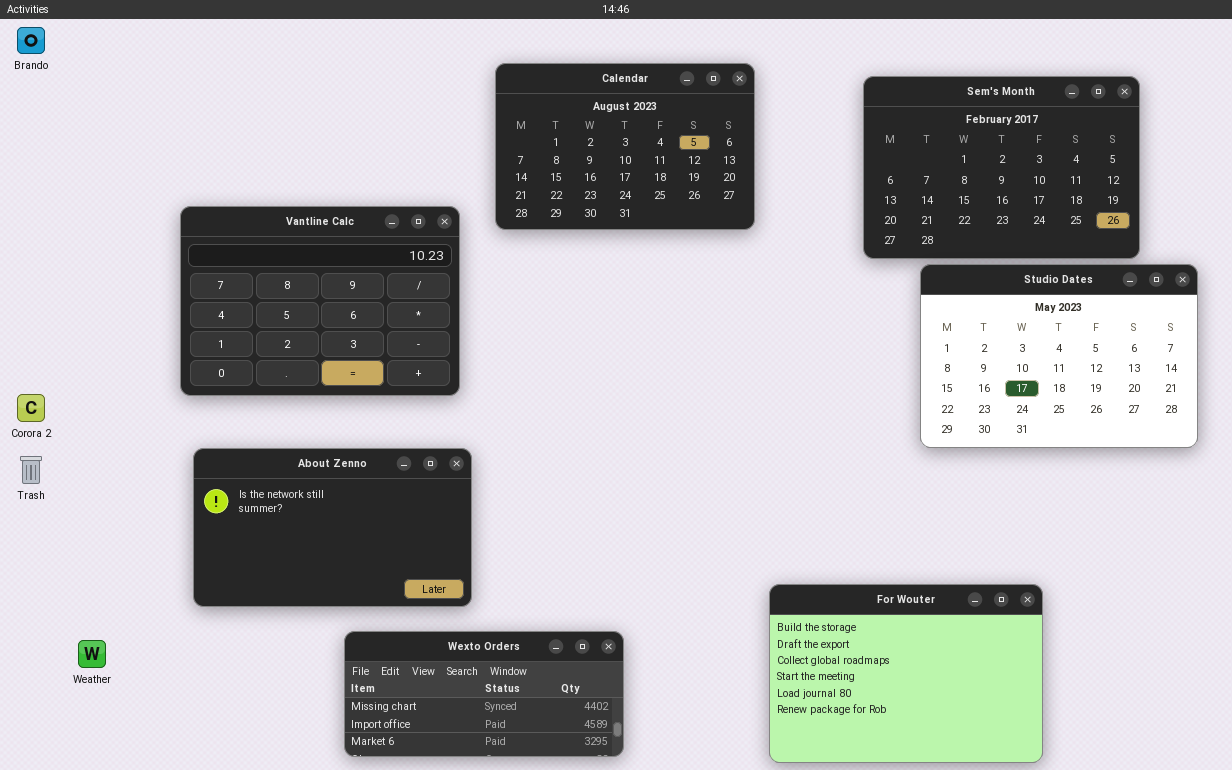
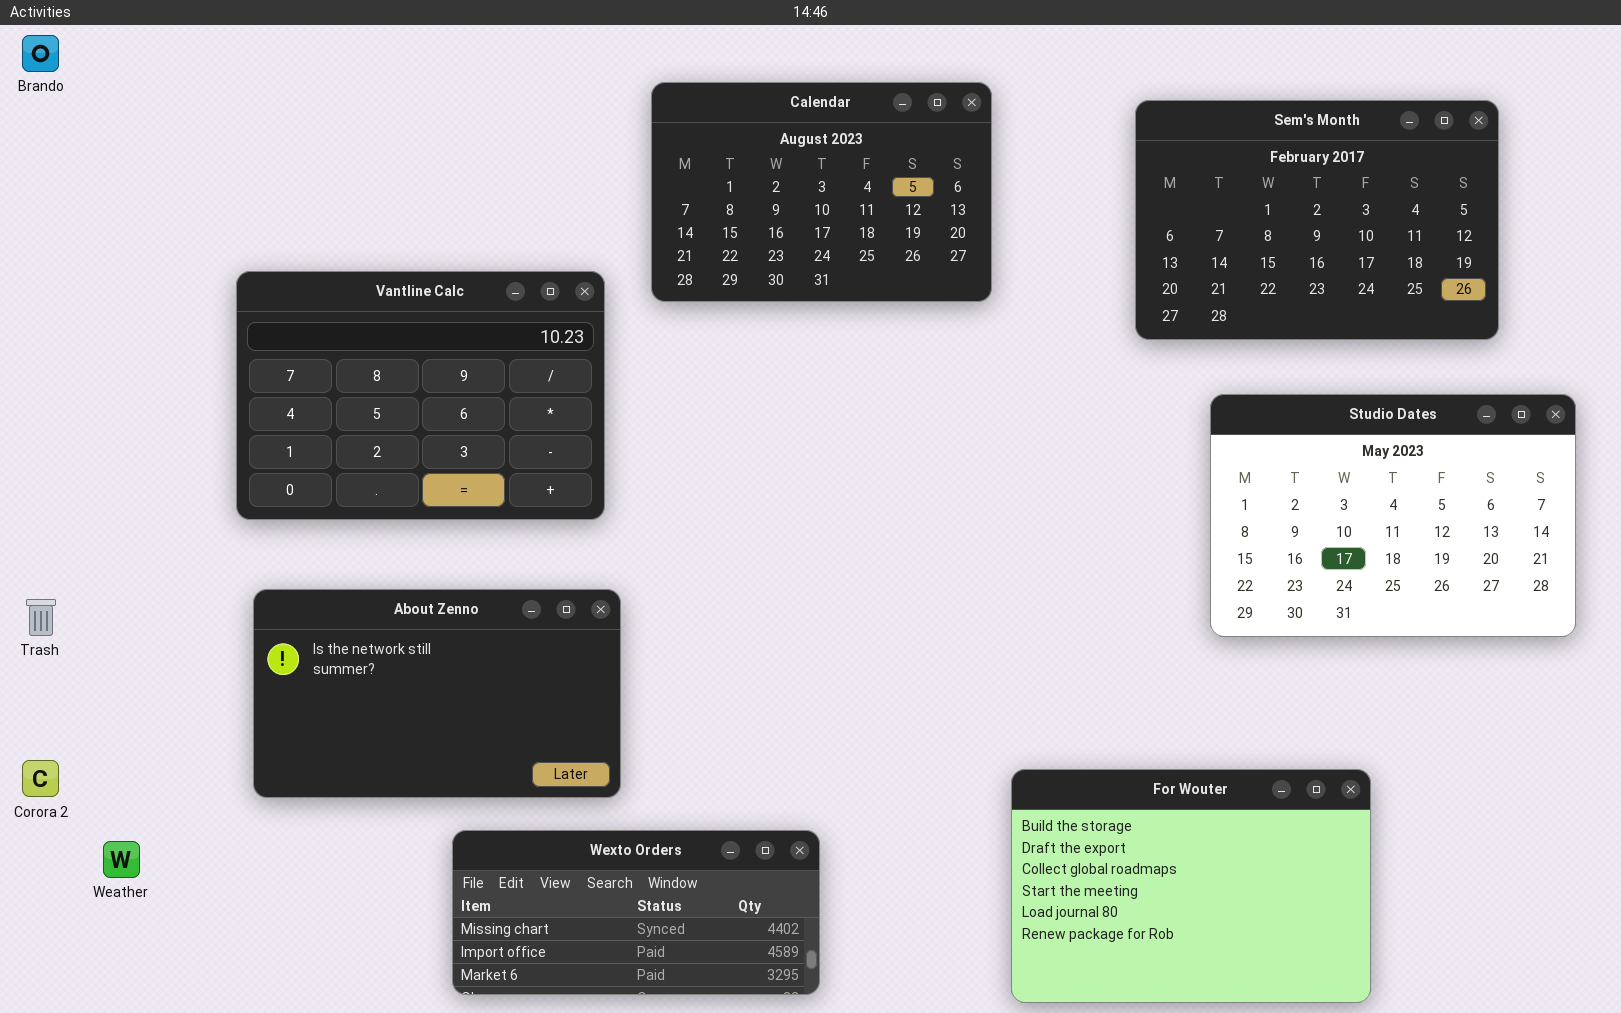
Studio Dates: [920,264,1198,448] -> [1210,394,1576,637], moved
Corora 2: [17,394,45,422] -> [22,760,59,797], moved

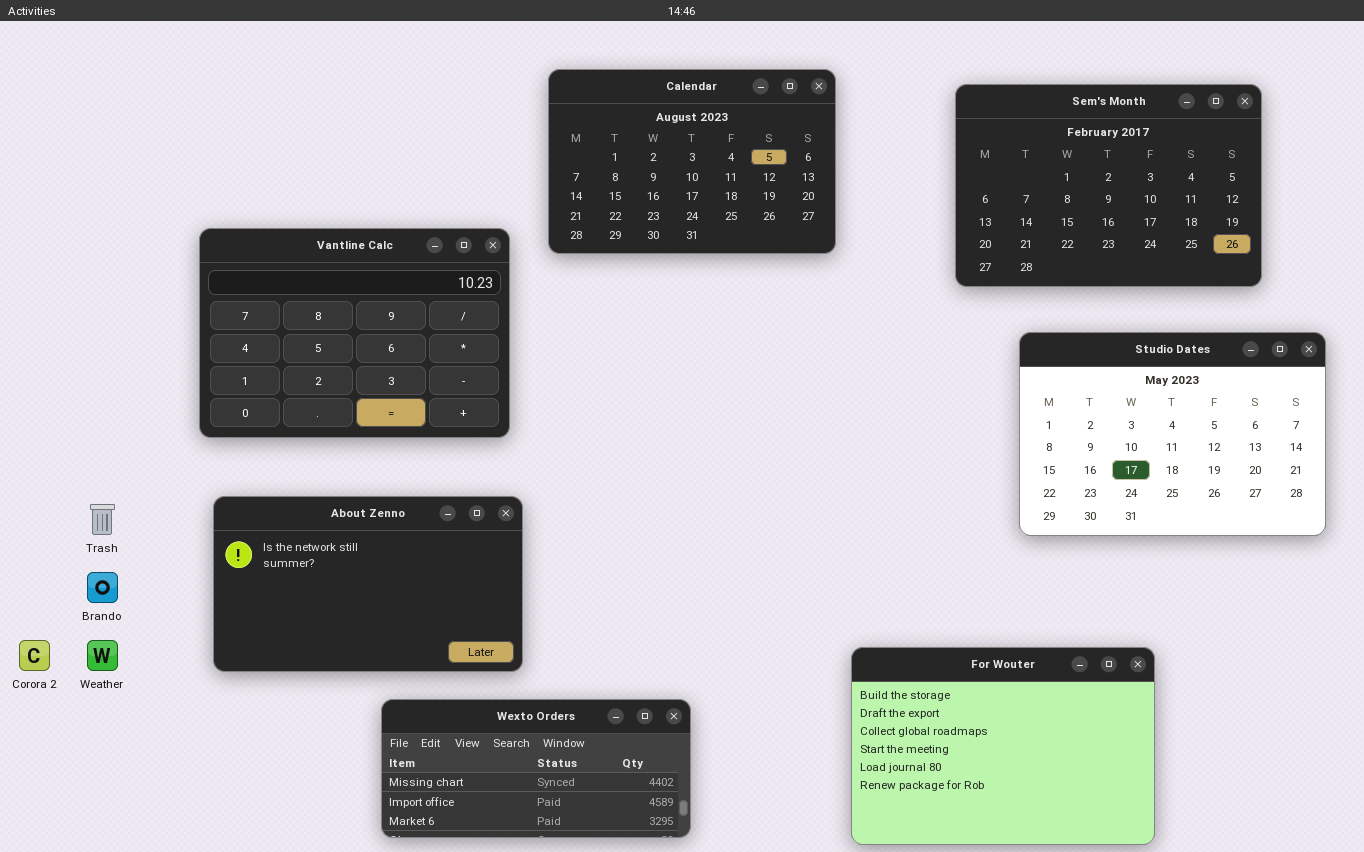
Brando: [22,35,59,72] -> [87,572,118,603], moved
Trash: [26,599,56,636] -> [90,504,115,535], moved
Weather: [103,841,140,878] -> [87,640,118,671], moved

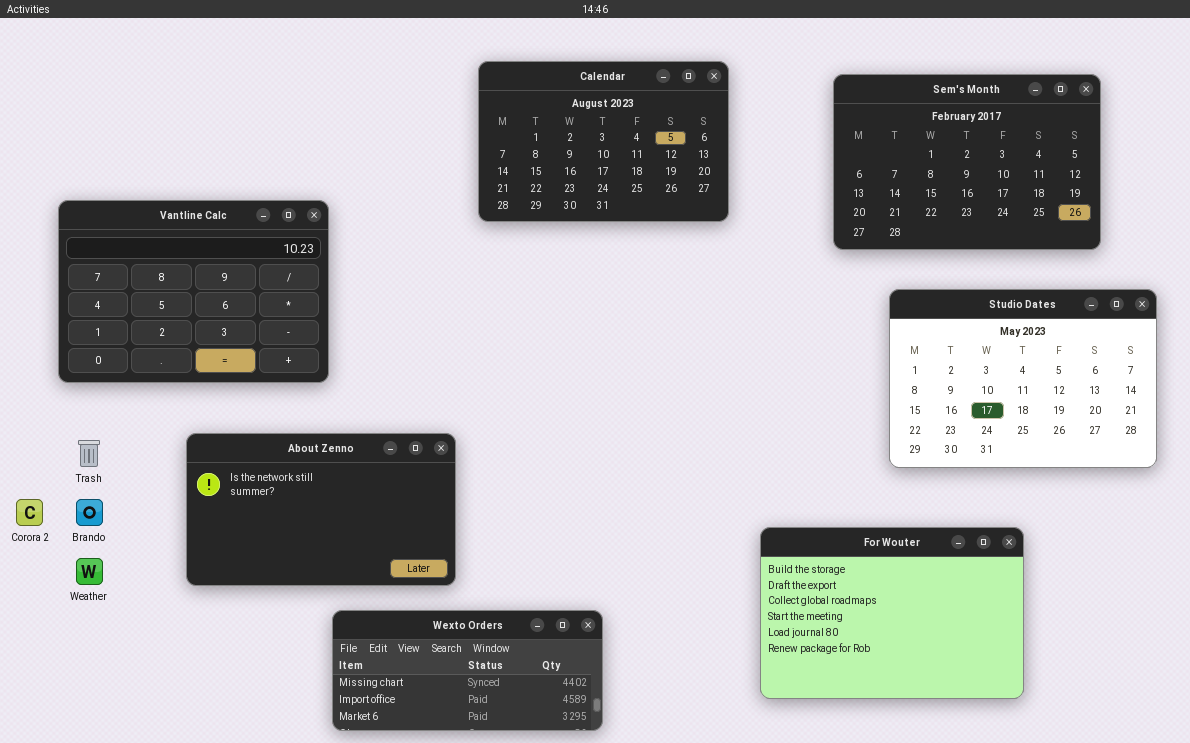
Vantline Calc: [199,228,510,438] -> [58,200,329,383], moved
Corora 2: [19,640,50,671] -> [16,499,43,526], moved
For Wouter: [851,647,1155,845] -> [760,527,1024,699], moved

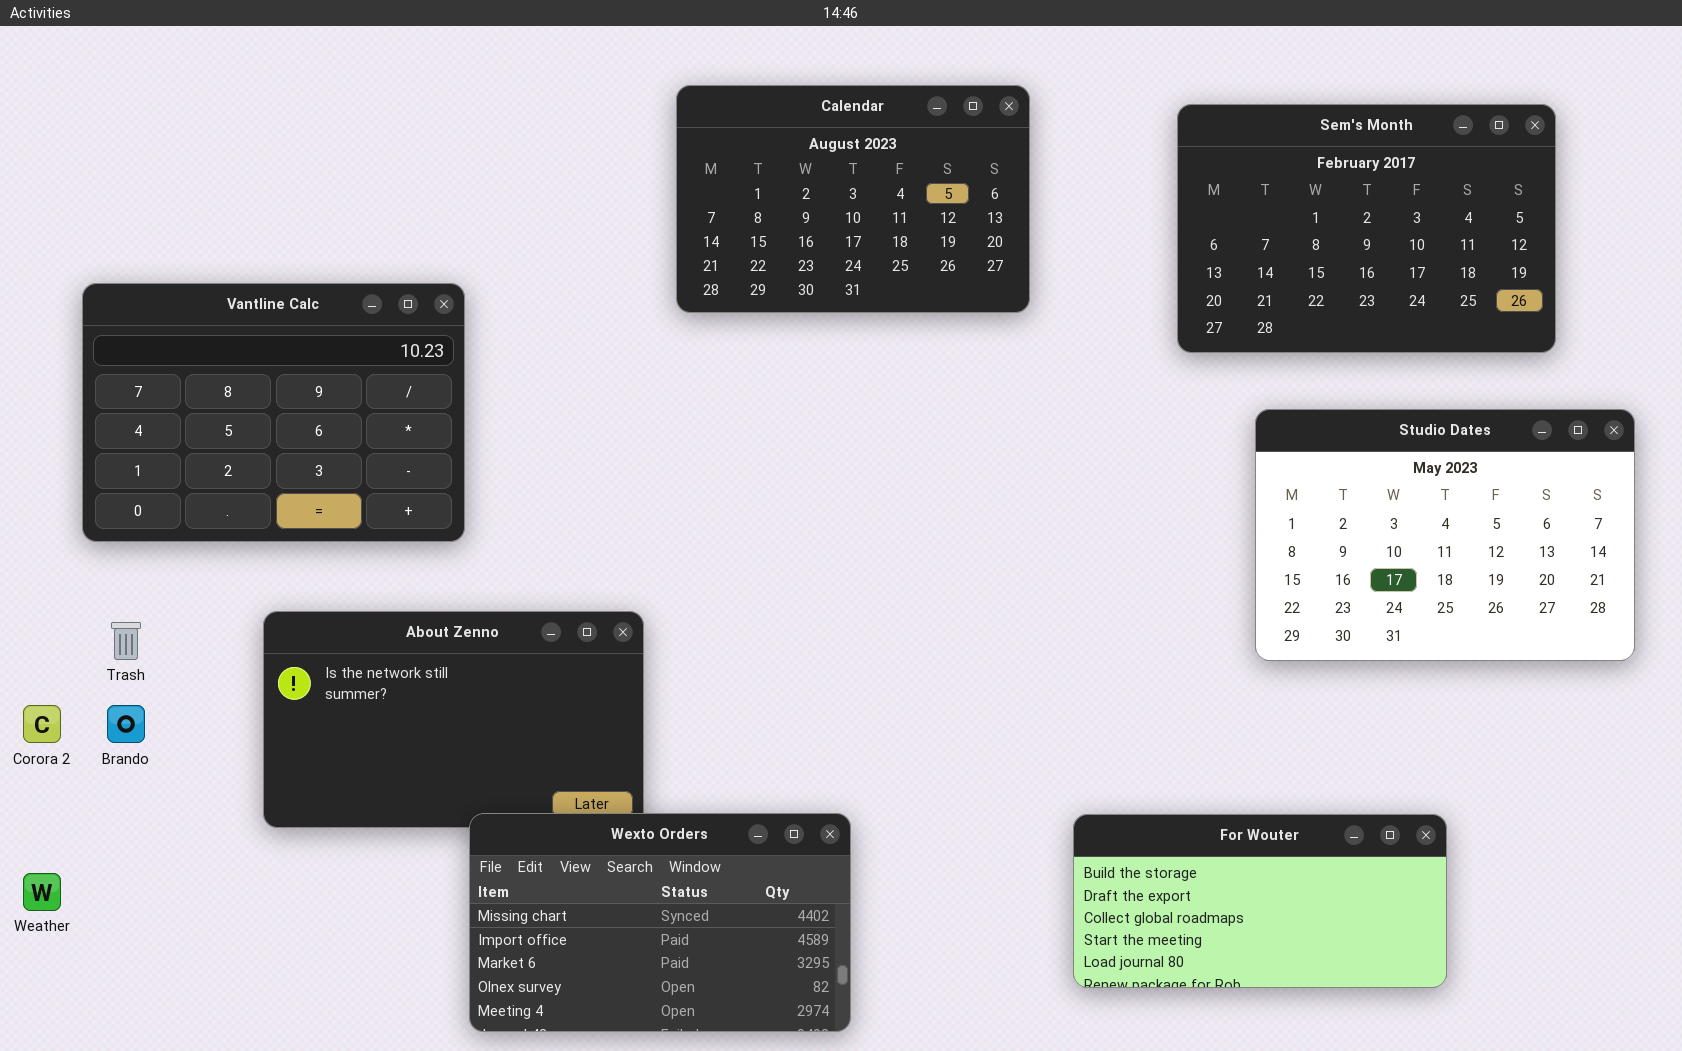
For Wouter: [760,527,1024,699] -> [1073,814,1447,988], resized
Weather: [76,558,103,585] -> [23,873,61,911], moved
Wexto Orders: [332,610,603,731] -> [469,813,851,1032], resized

